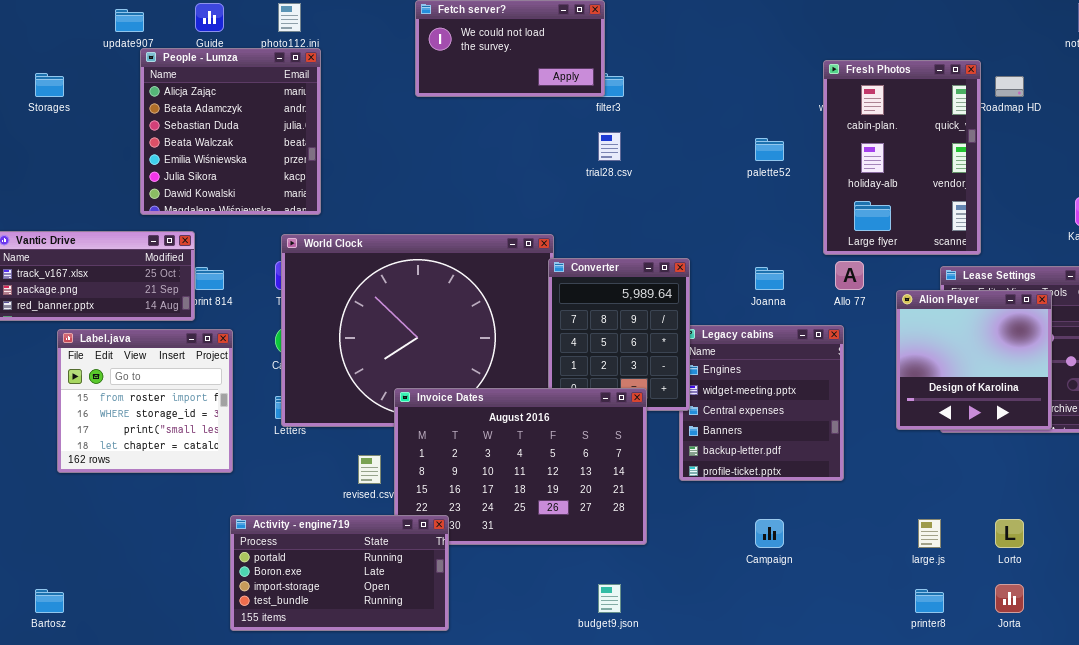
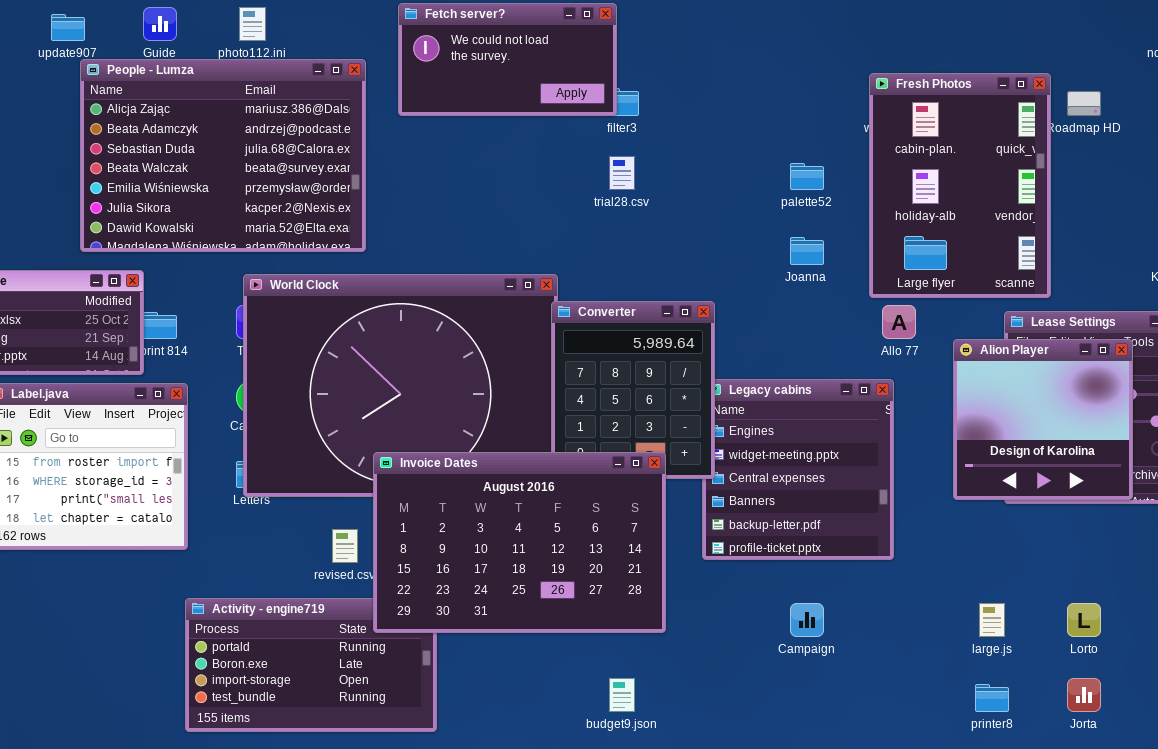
People - Lumza: [140,48,321,215] -> [80,59,366,252], resized
Joanna: [755,267,784,290] -> [790,237,824,265], moved
Invoice Dates: [394,388,647,545] -> [373,452,666,633], raised

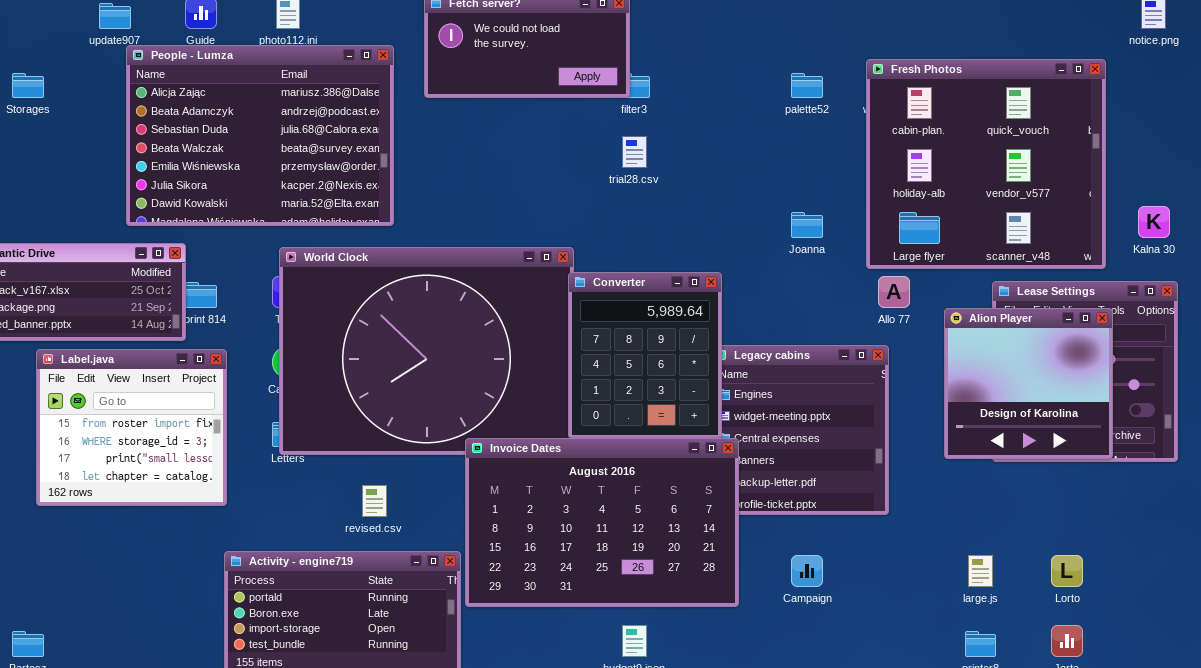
Fresh Photos: [869,73,1051,298] -> [866,59,1106,269], resized
palette52: [790,163,824,190] -> [791,73,823,98], moved
Invoice Dates: [373,452,666,633] -> [465,438,739,607], moved

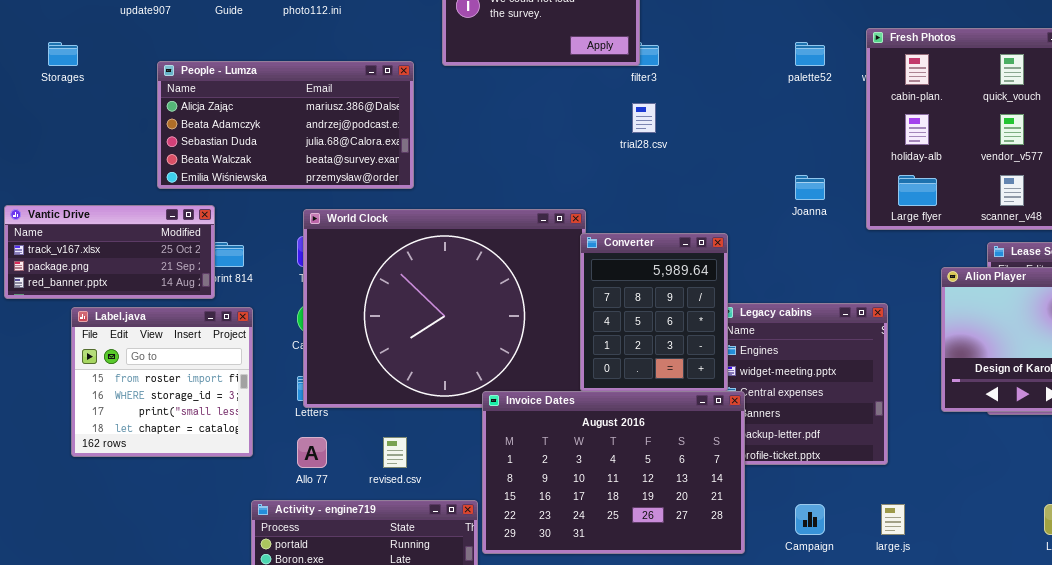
People - Lumza: [126,45,394,226] -> [157,61,414,189], resized
Allo 77: [878,276,910,308] -> [297,437,327,468], moved
large.js: [968,555,993,587] -> [881,504,905,535], moved

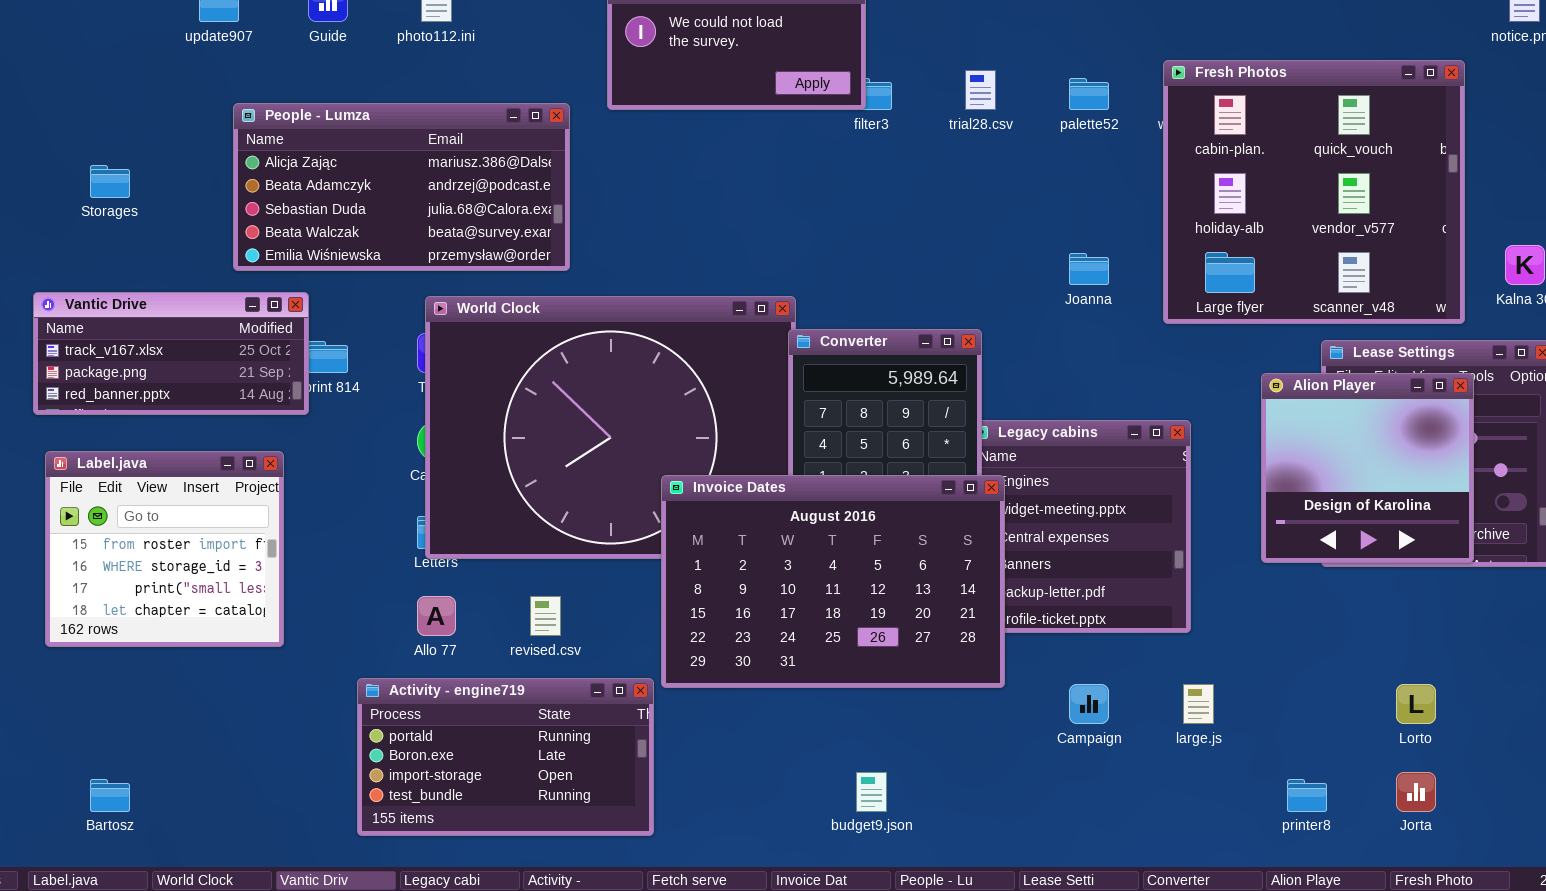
Storages: [48,42,78,66] -> [90,165,130,198], moved
trial28.csv: [632,103,656,133] -> [965,70,996,110], moved
Label.java: [71,307,253,457] -> [45,451,284,647], moved
Invoice Dates: [482,391,745,554] -> [661,475,1005,688], moved

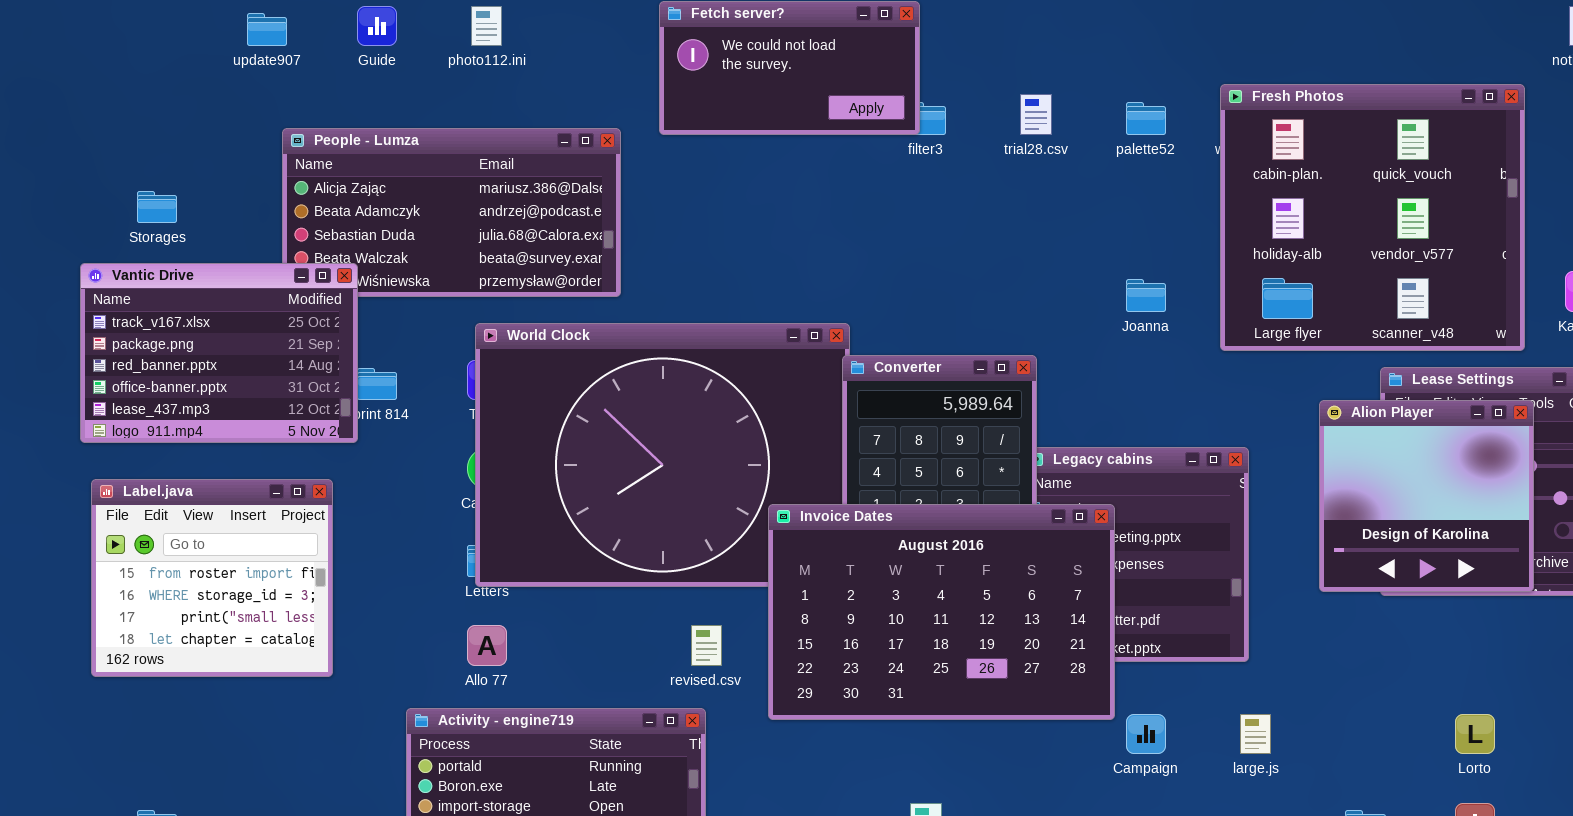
Vantic Drive: [33,292,309,415] -> [80,263,358,443], resized
Invoice Dates: [661,475,1005,688] -> [768,504,1115,720], moved
revised.csv: [530,596,561,636] -> [691,625,722,666], moved

